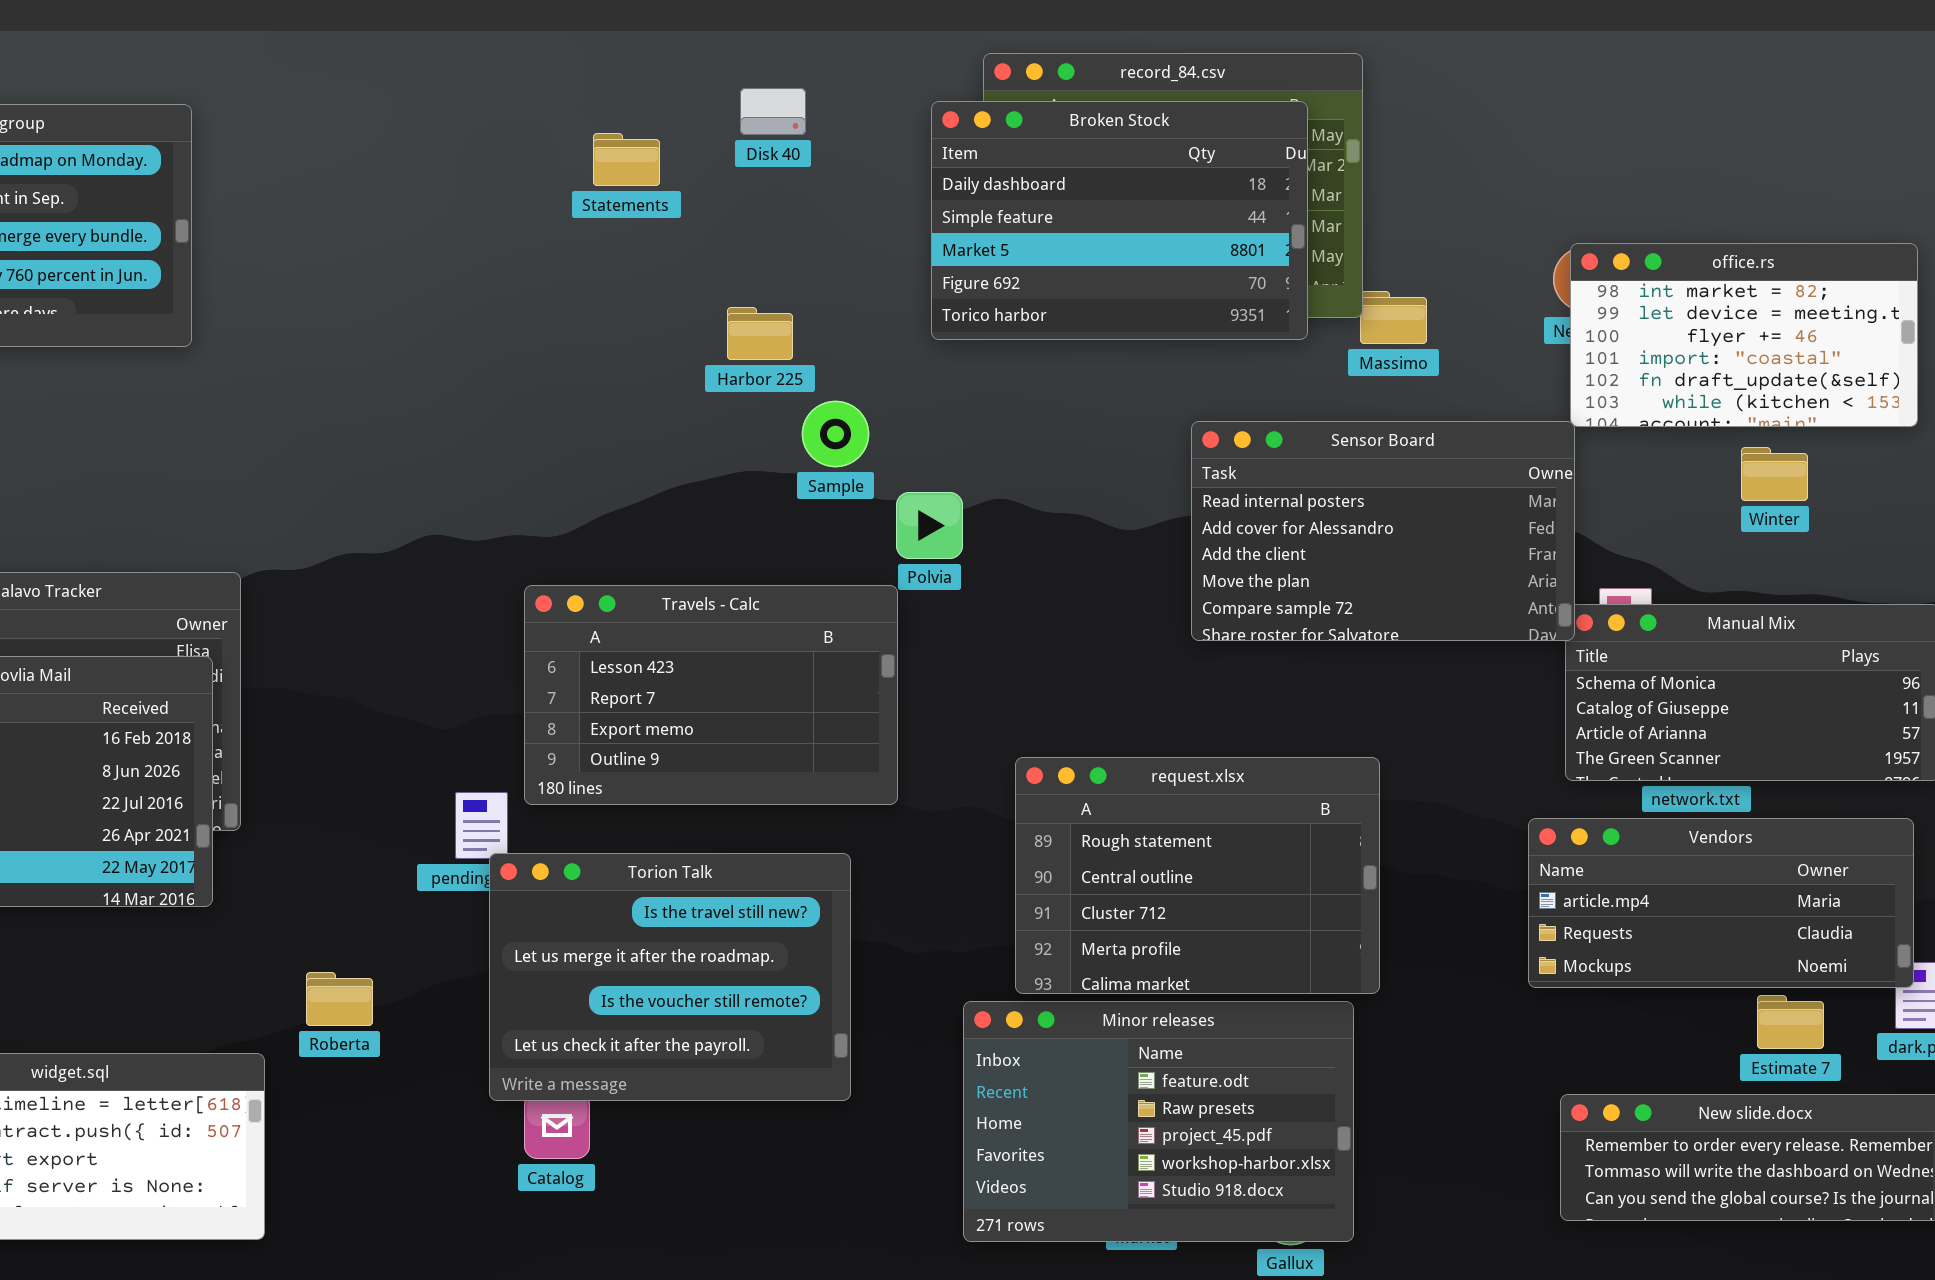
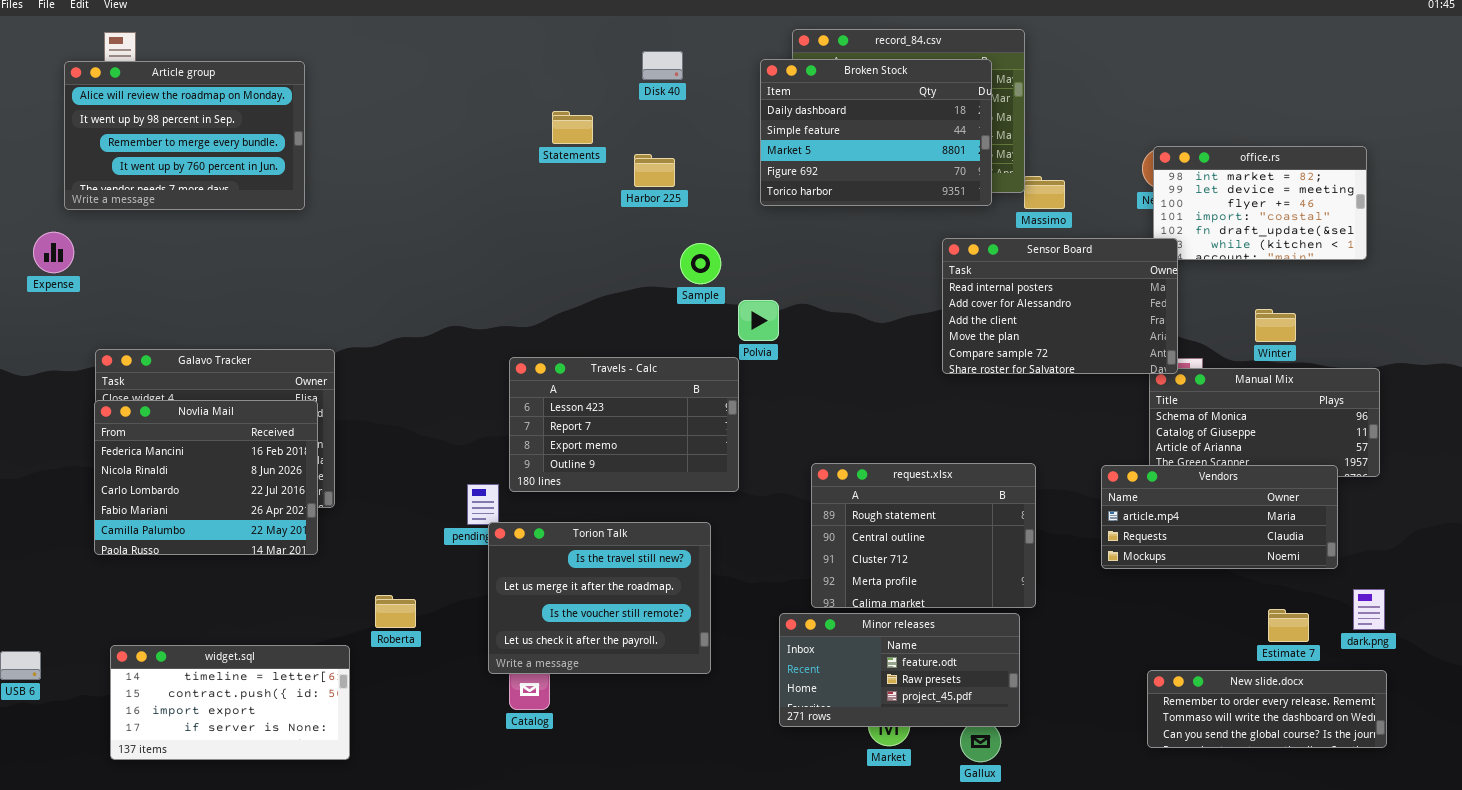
Statements: [593,133,660,186] -> [552,111,593,144], moved
Harbor 225: [727,307,793,360] -> [634,154,675,187], moved
Sensor Board: [1191,421,1575,641] -> [942,238,1178,374], moved
Winter: [1741,447,1808,501] -> [1255,309,1296,342], moved
Vendors: [1528,818,1914,988] -> [1101,465,1338,569], moved
Minor releases: [963,1001,1354,1242] -> [779,613,1020,727], resized

